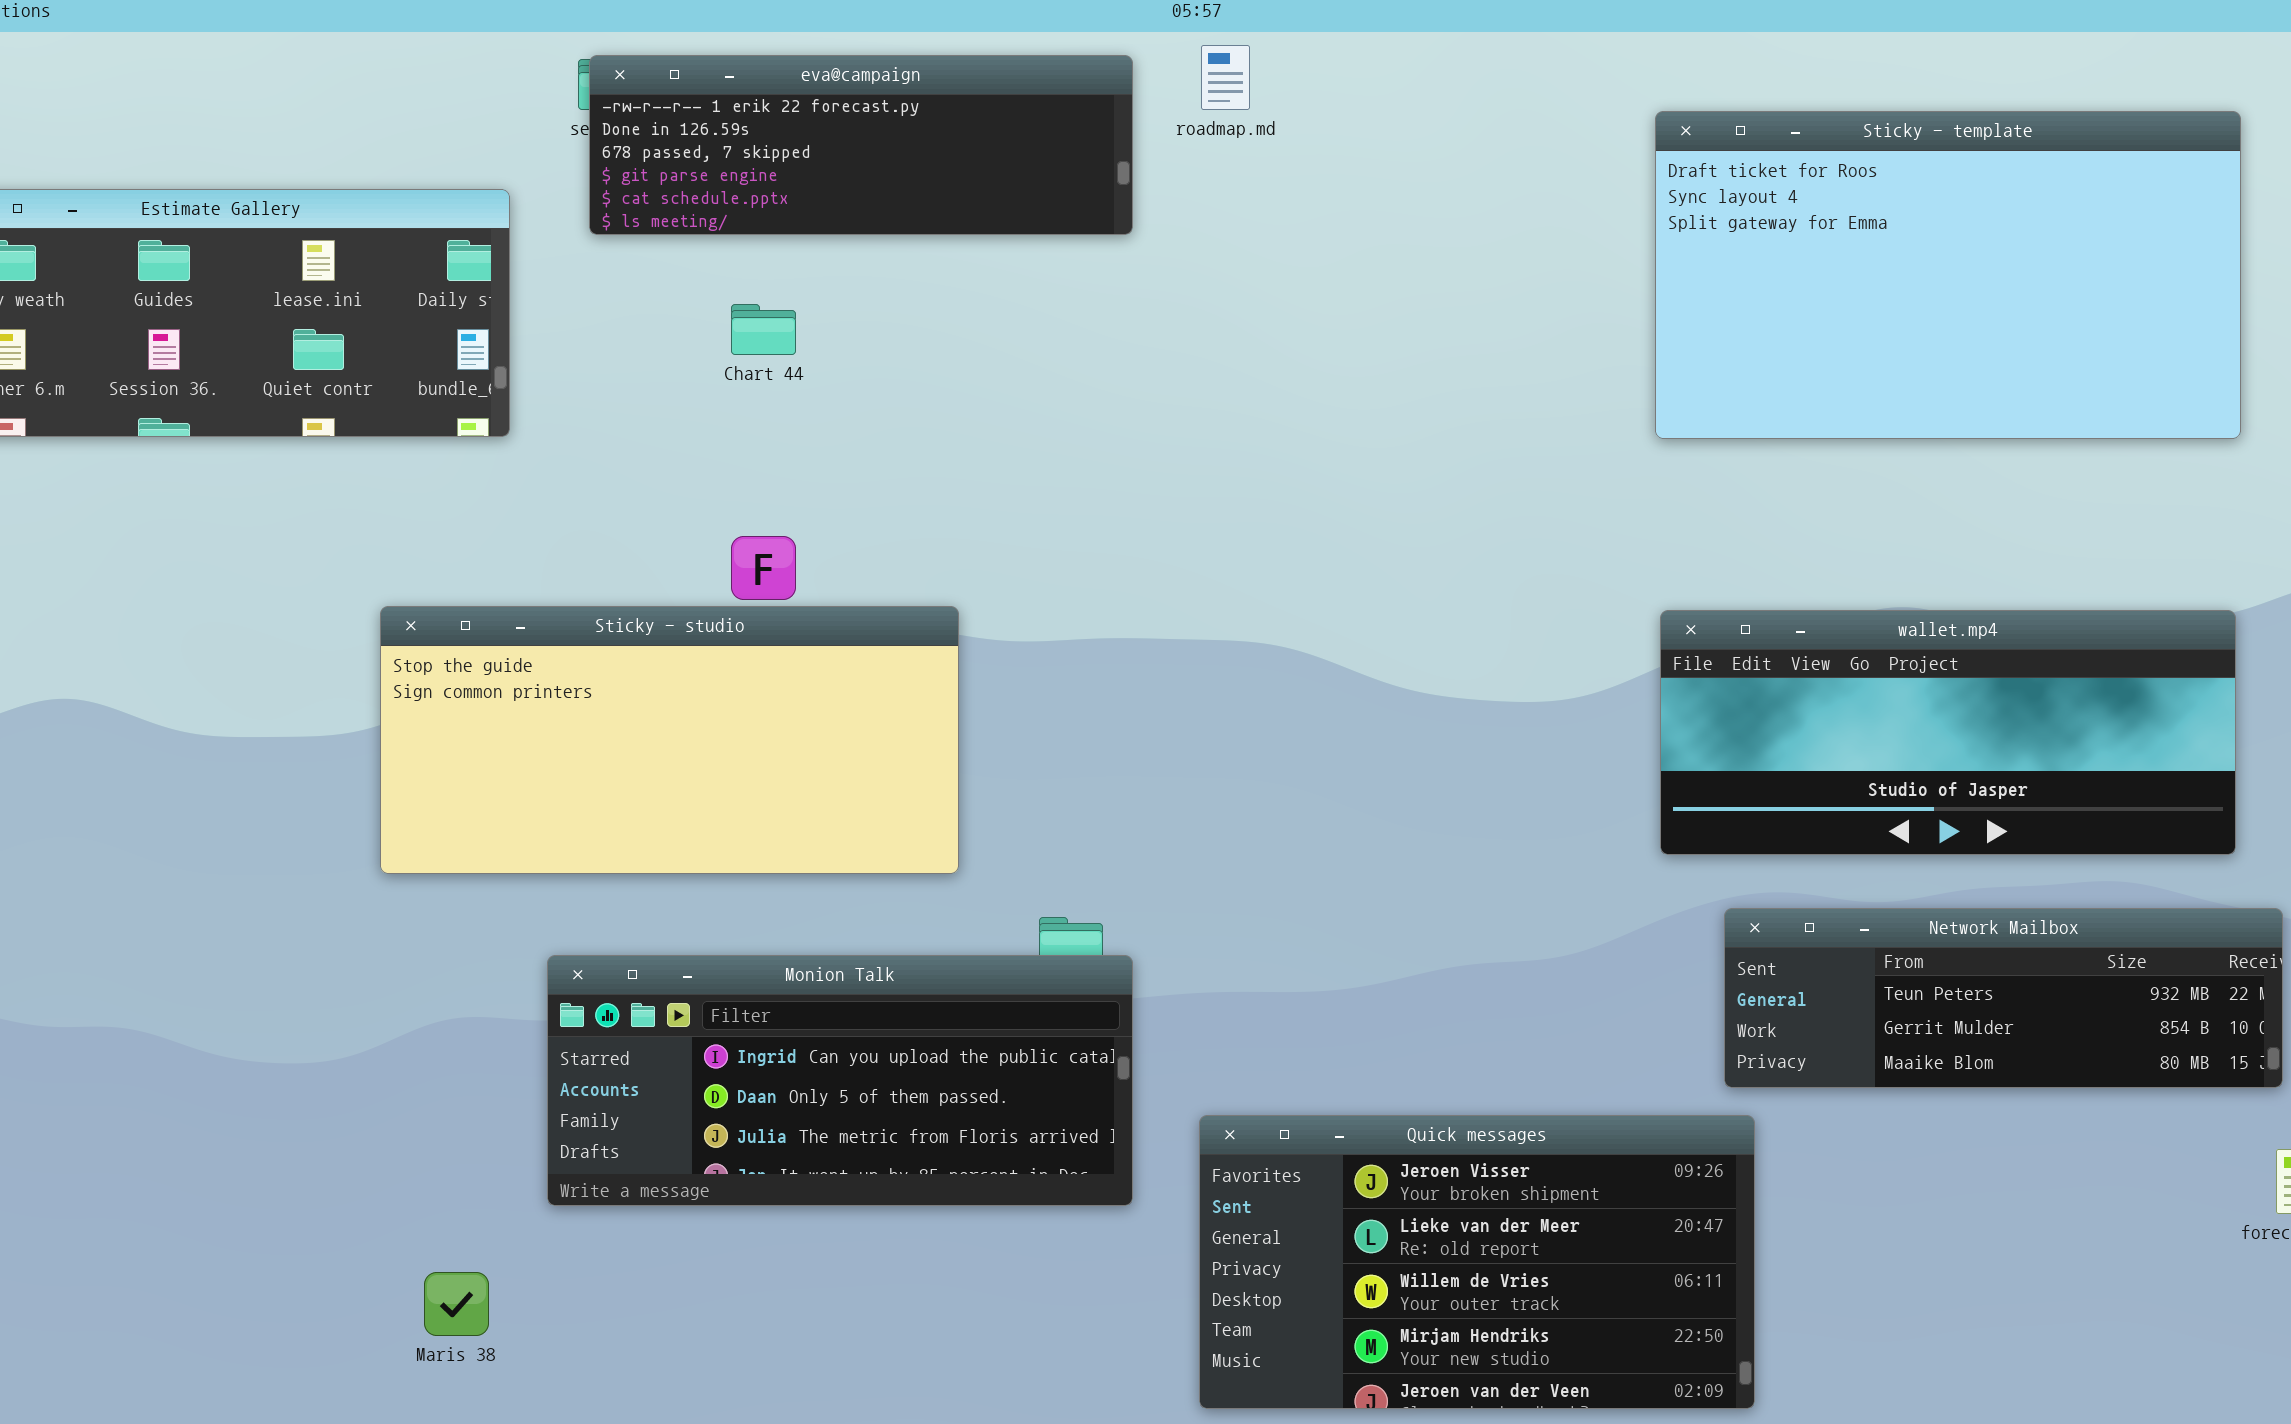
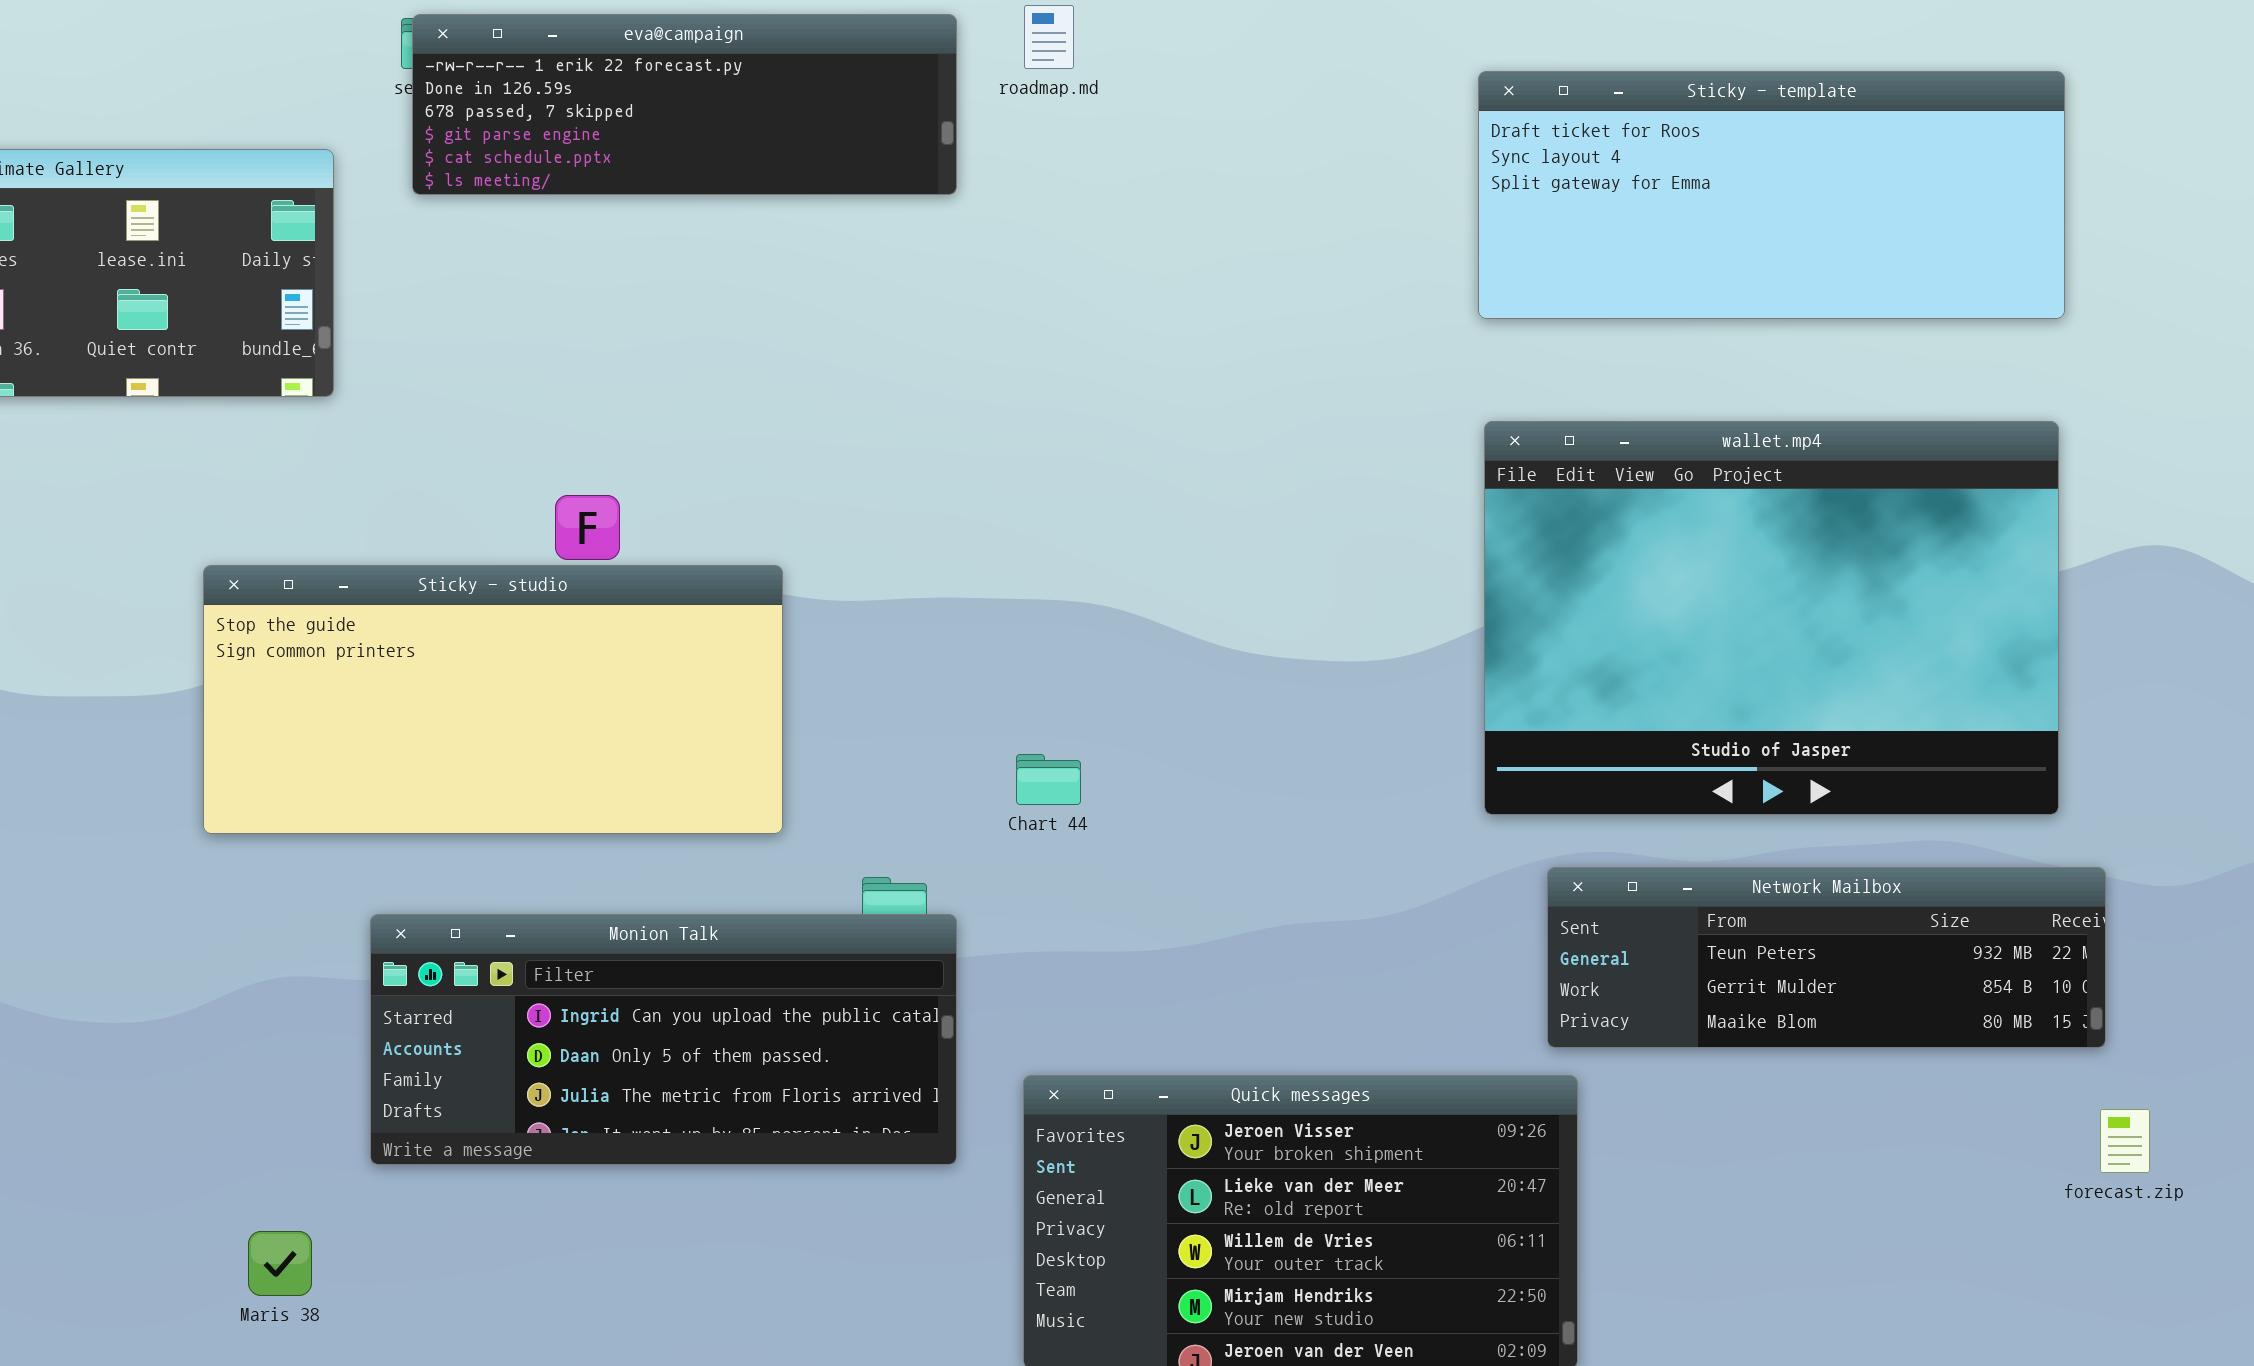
Sticky - template: [1655,111,2241,439] -> [1478,71,2065,319], resized
Chart 44: [731,304,796,355] -> [1016,754,1081,805], moved
wallet.mp4: [1660,610,2236,855] -> [1484,421,2059,815], resized

